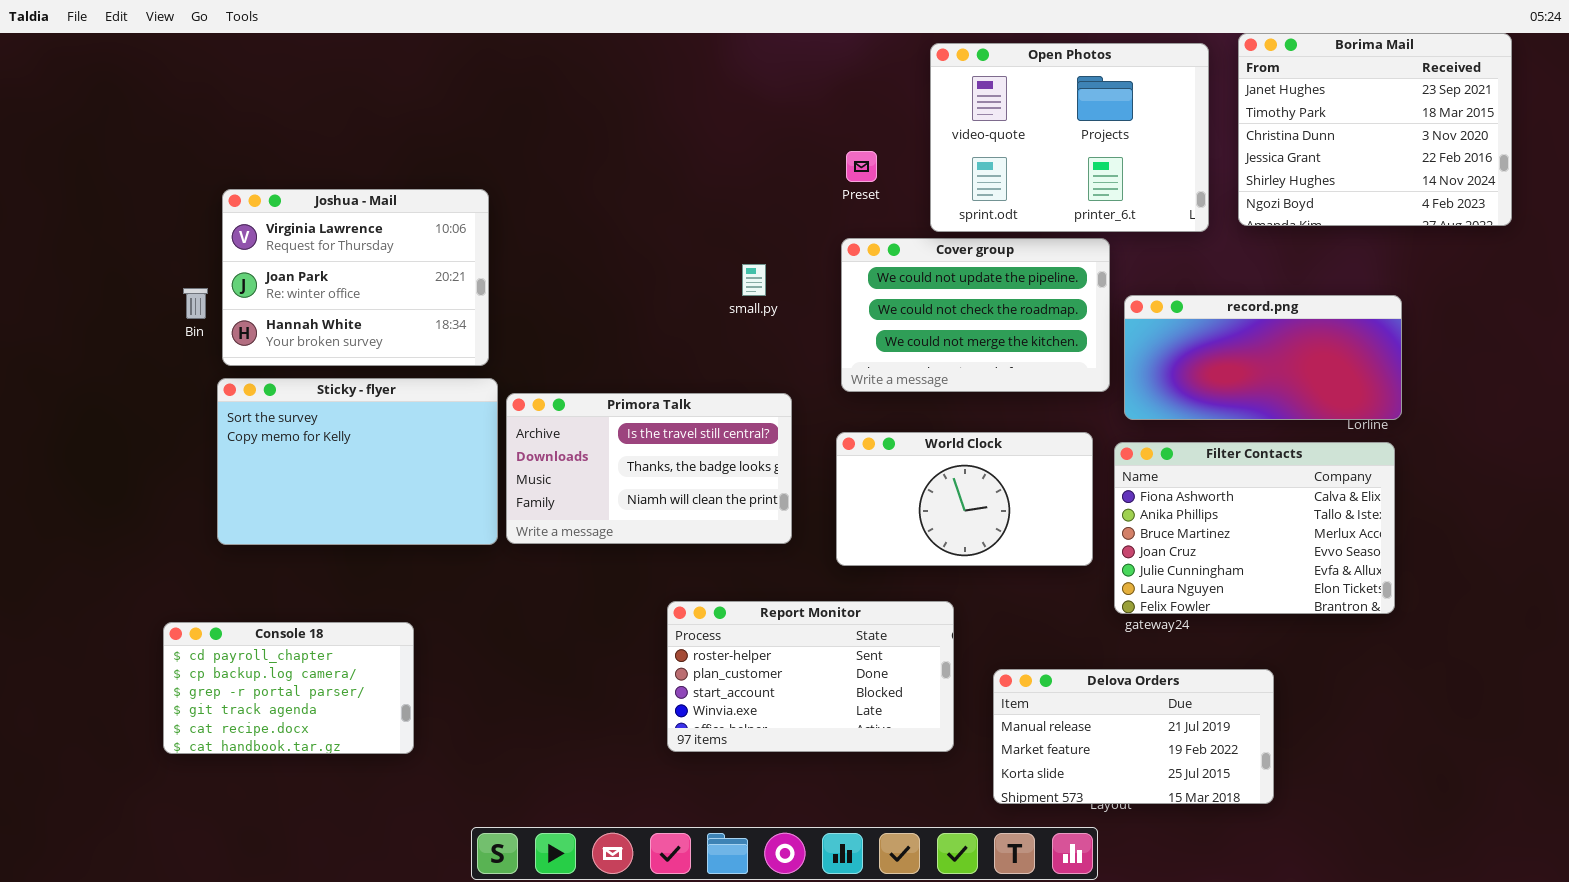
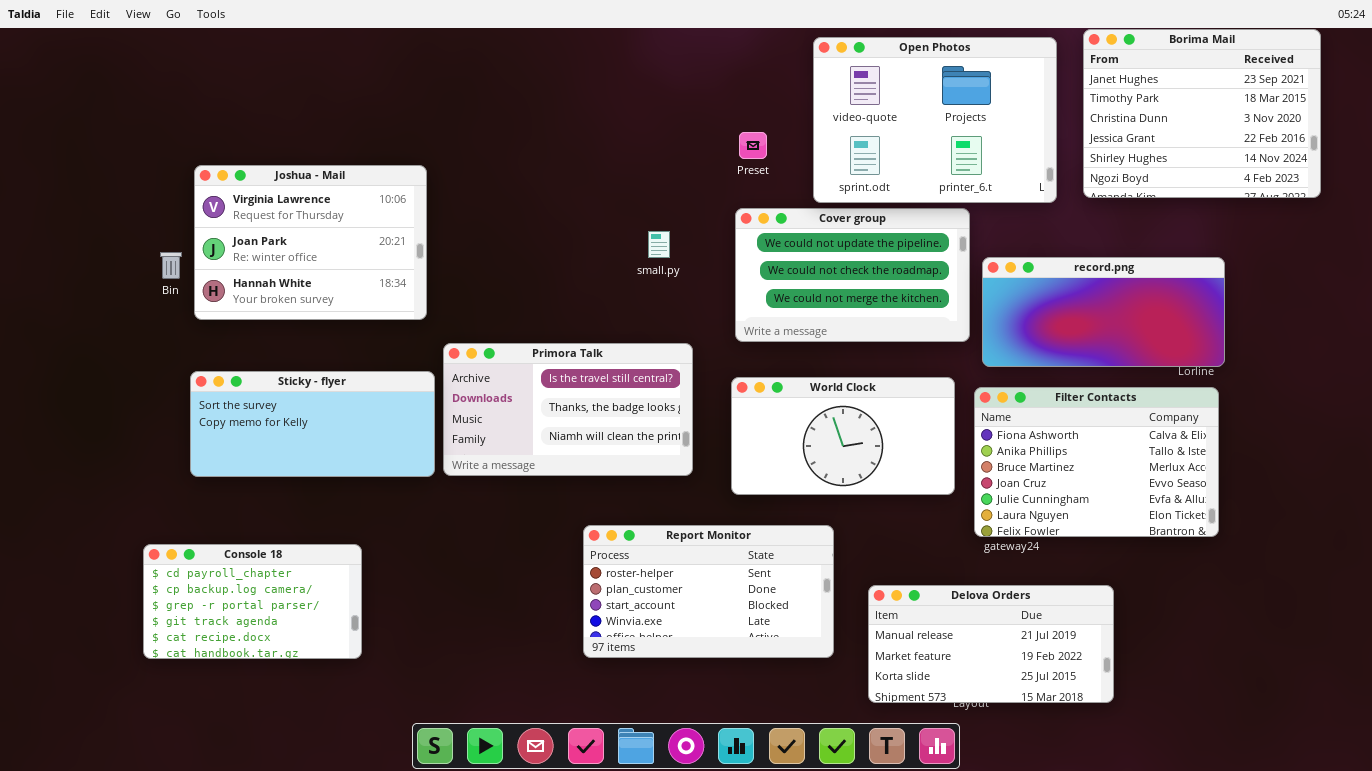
Sticky - flyer: [217,378,498,545] -> [190,371,435,477], resized

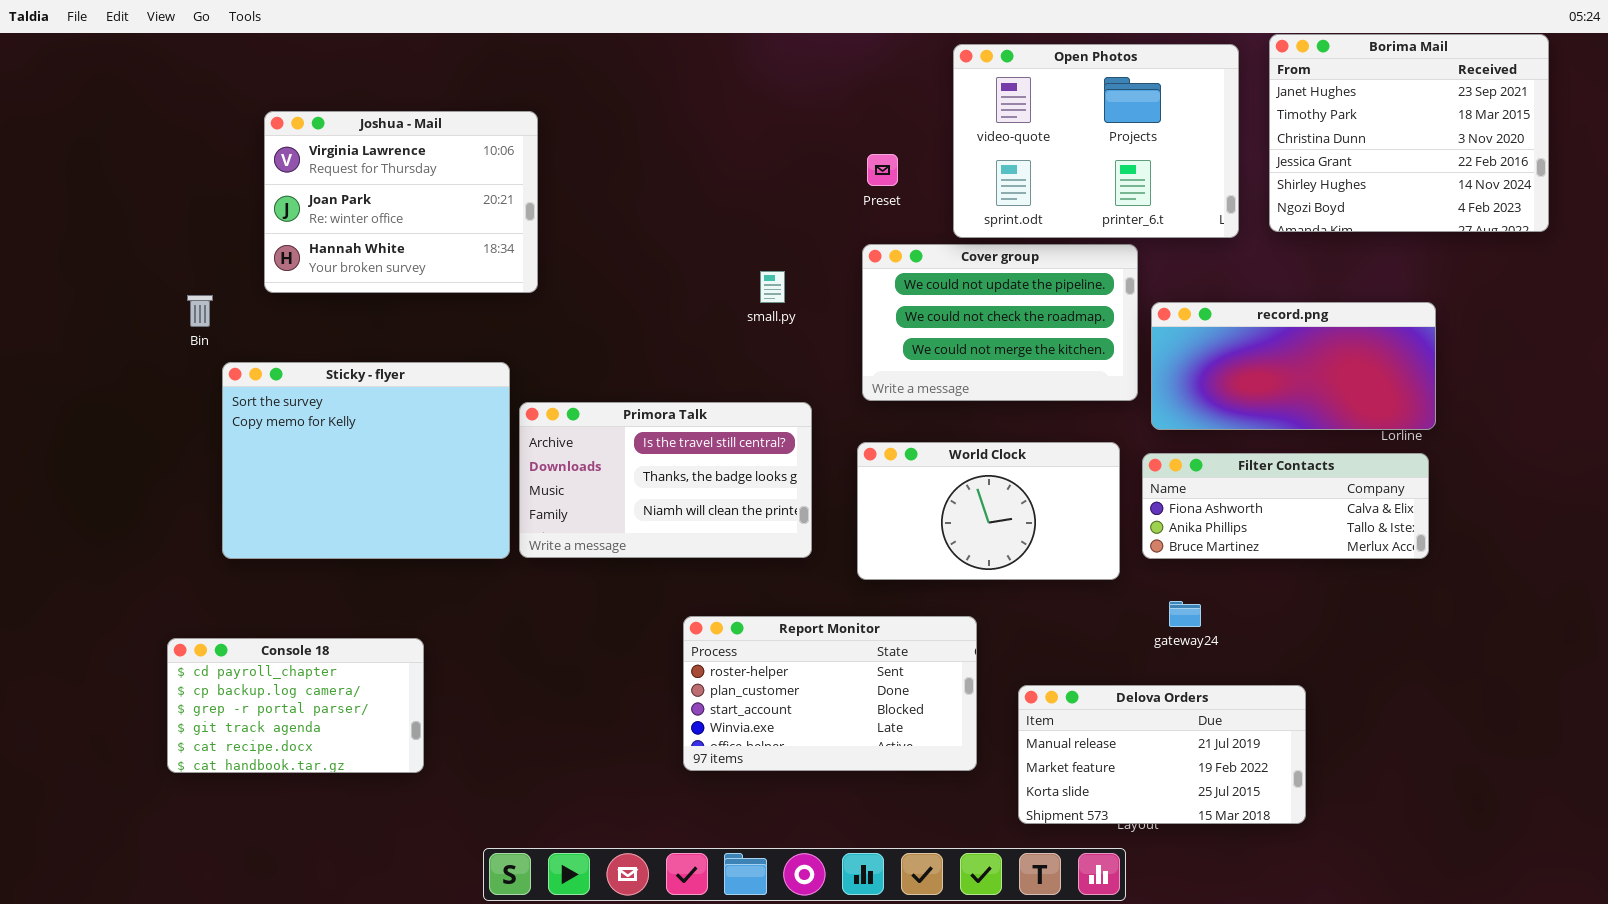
Joshua - Mail: [194,165,427,320] -> [264,111,538,293], moved
Sticky - flyer: [190,371,435,477] -> [222,362,510,559], resized
Filter Contacts: [974,387,1219,537] -> [1142,453,1429,559], resized

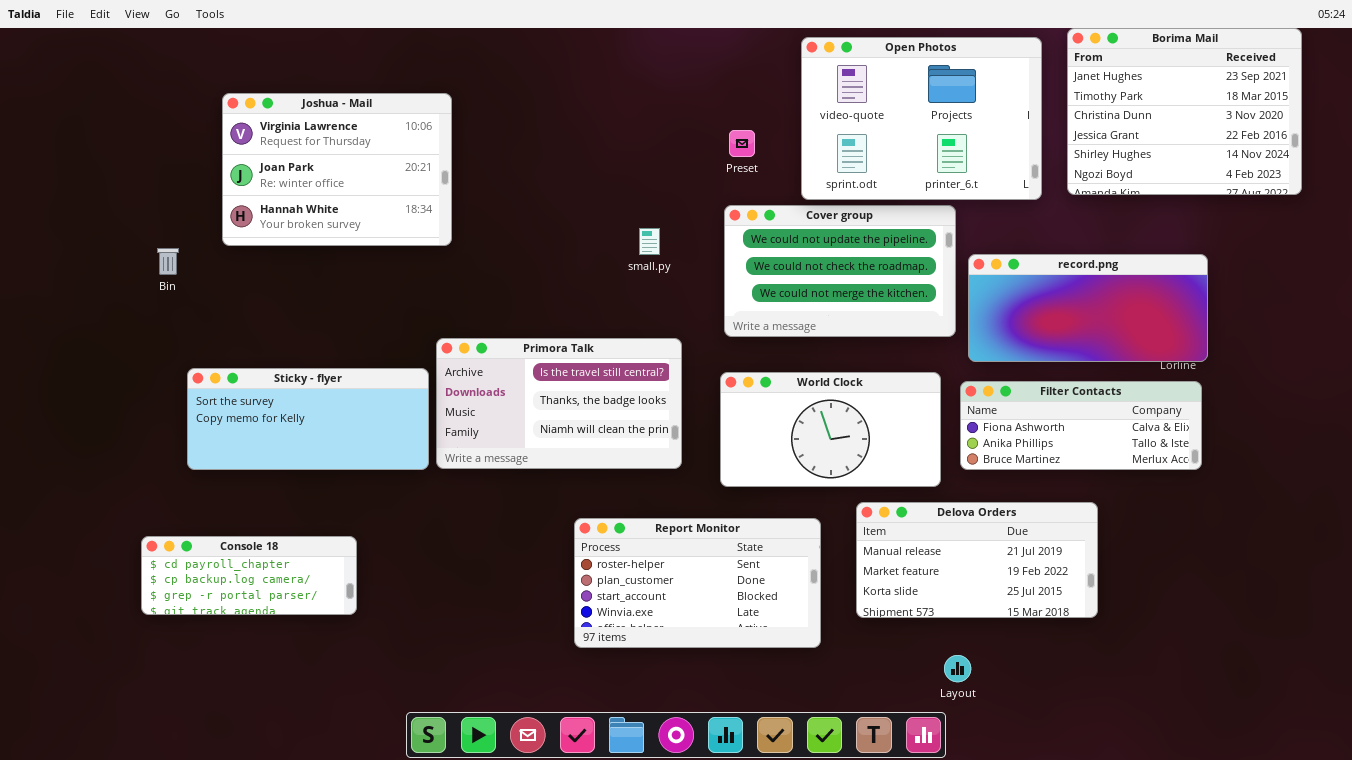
Sticky - flyer: [222,362,510,559] -> [187,368,429,470], resized
Console 18: [167,638,424,773] -> [141,536,357,615], resized
Delova Orders: [1018,685,1306,824] -> [856,502,1098,618], moved

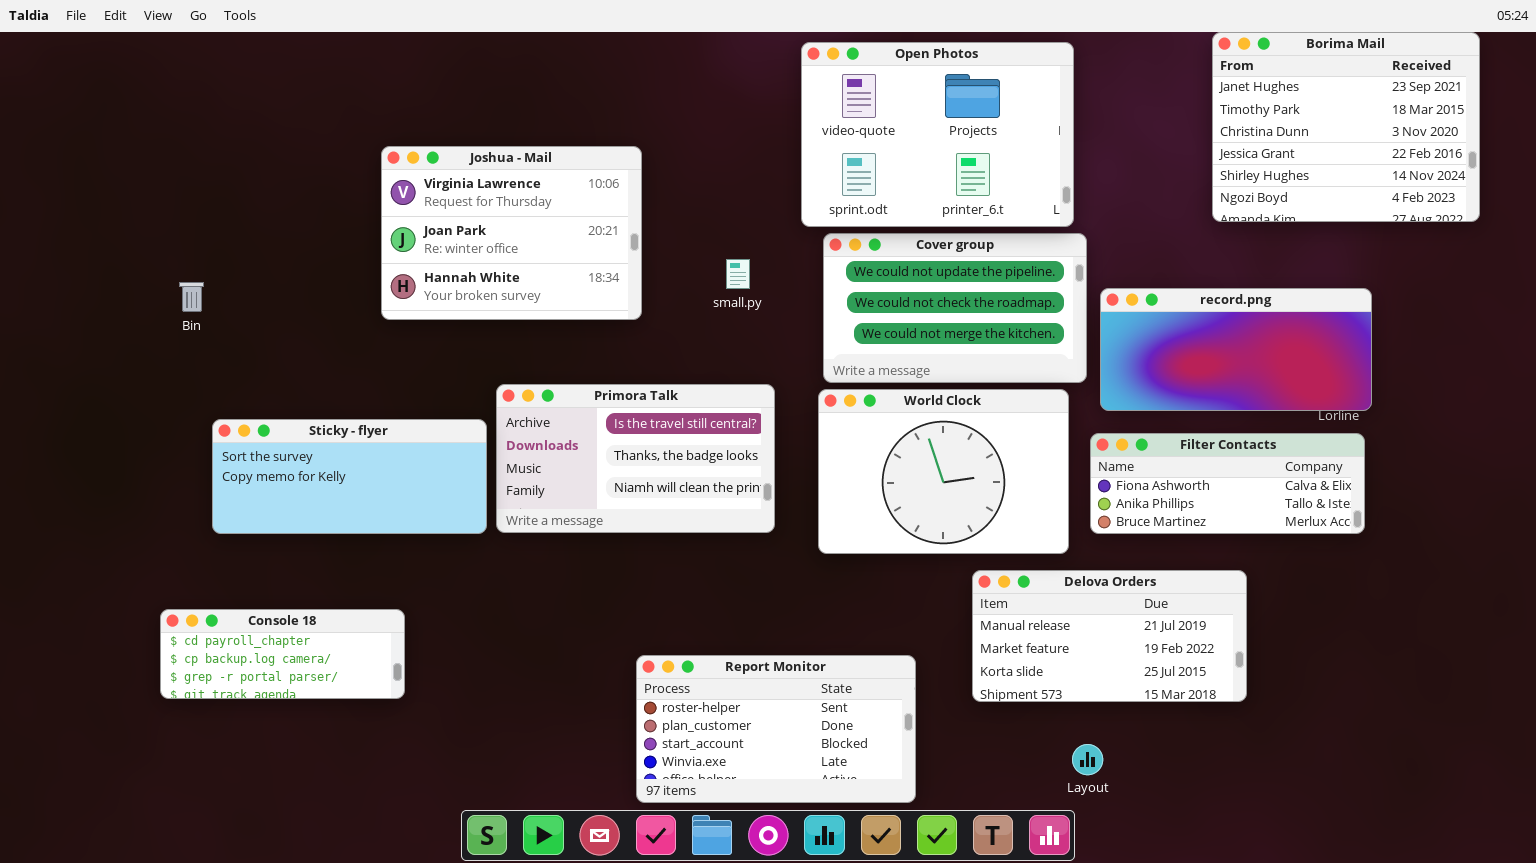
Open Photos: [801,37,1042,200] -> [801,42,1074,227], moved
Joshua - Mail: [222,93,452,246] -> [381,146,642,320], moved
World Clock: [720,372,941,487] -> [818,389,1069,554], resized
Report Monitor: [574,518,821,648] -> [636,655,916,803], moved

